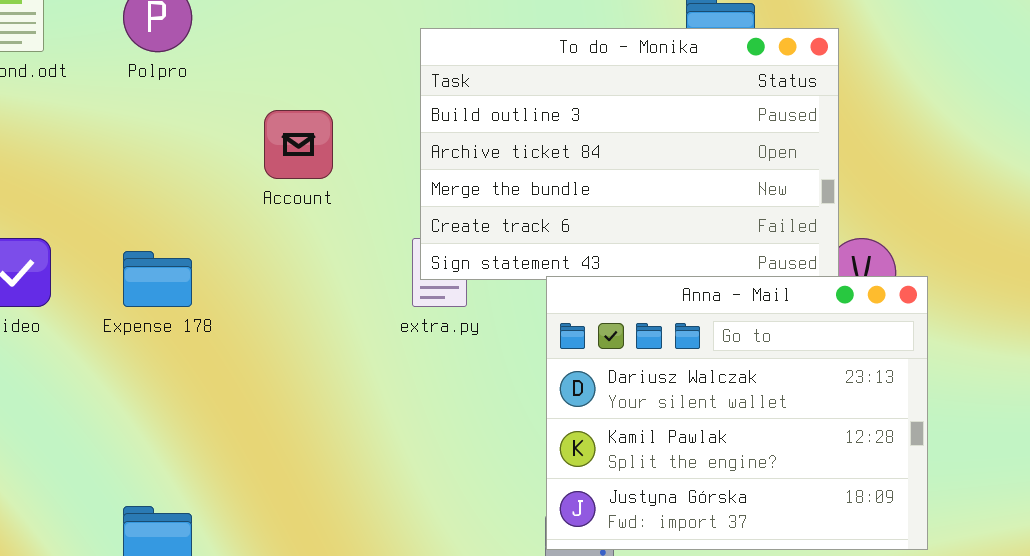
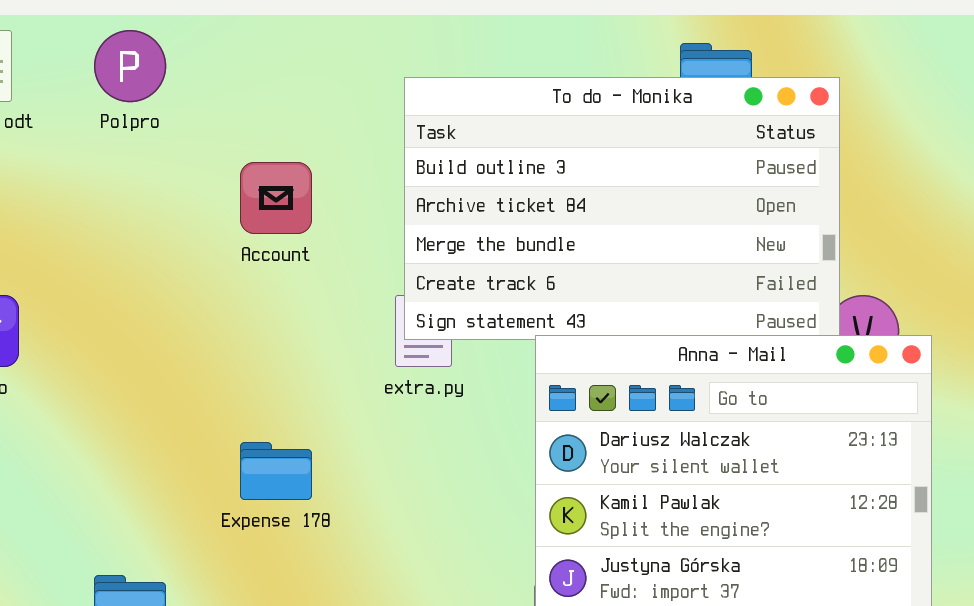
Expense 178: [123,251,192,307] -> [240,442,312,500], moved

